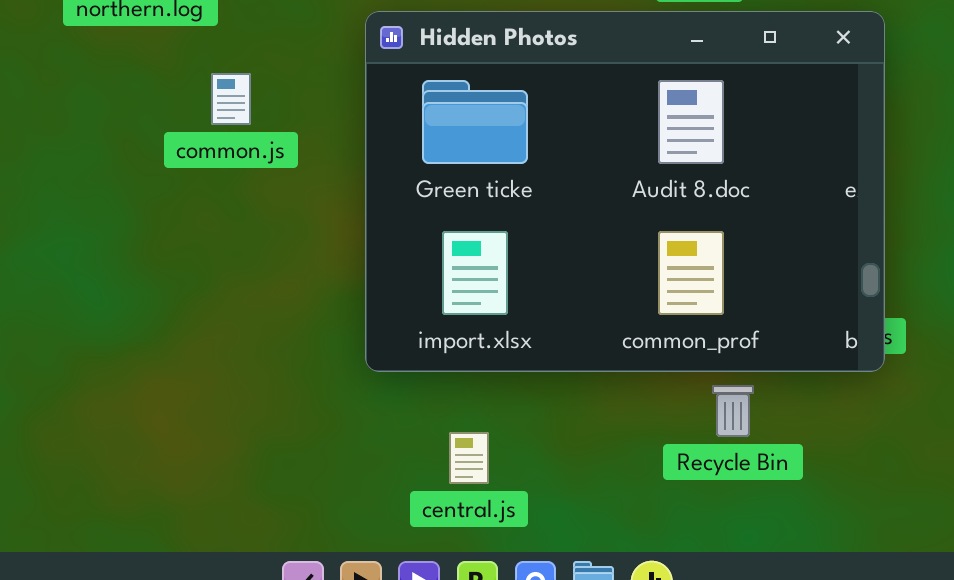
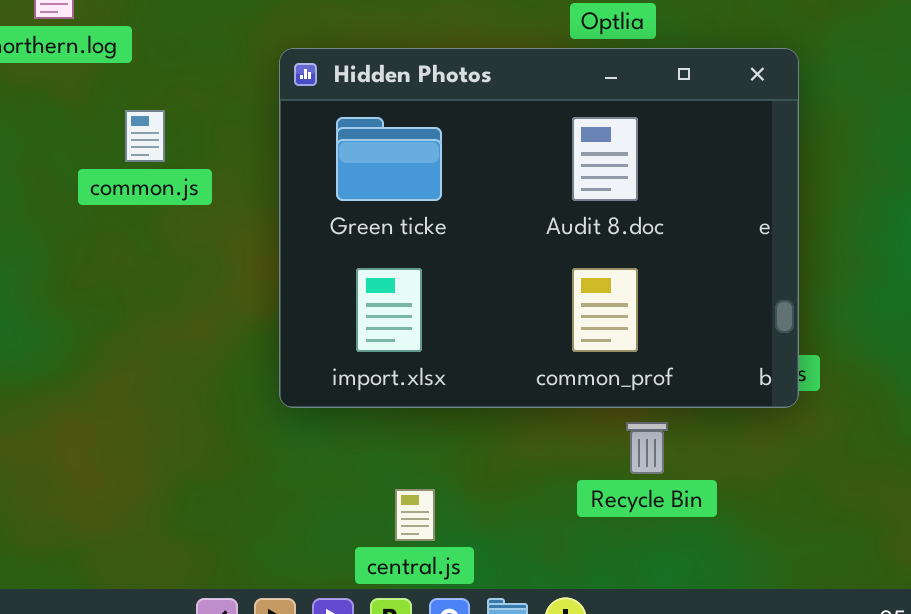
central.js: [449,432,489,484] -> [395,489,435,541], moved

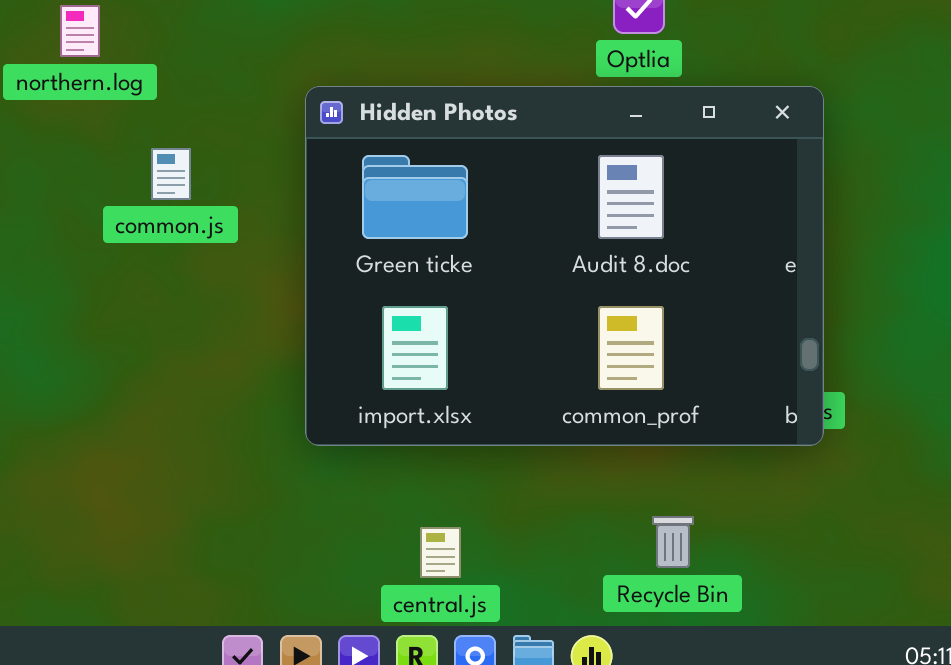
Recycle Bin: [626,422,668,474] -> [652,516,694,568], moved

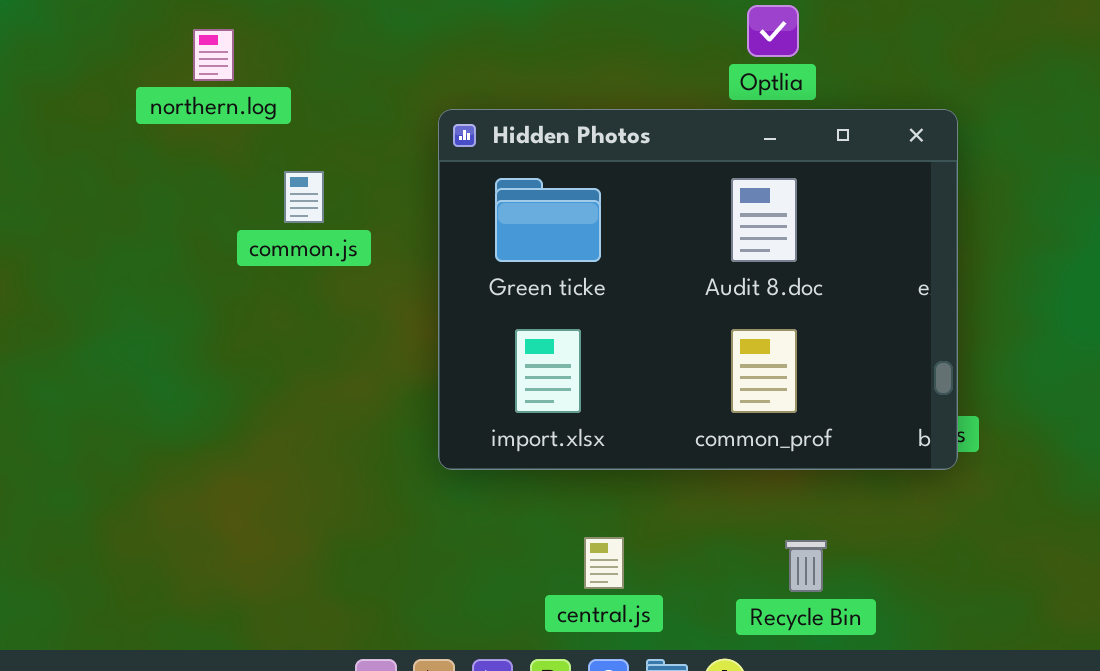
central.js: [420,527,461,578] -> [584,537,624,589], moved

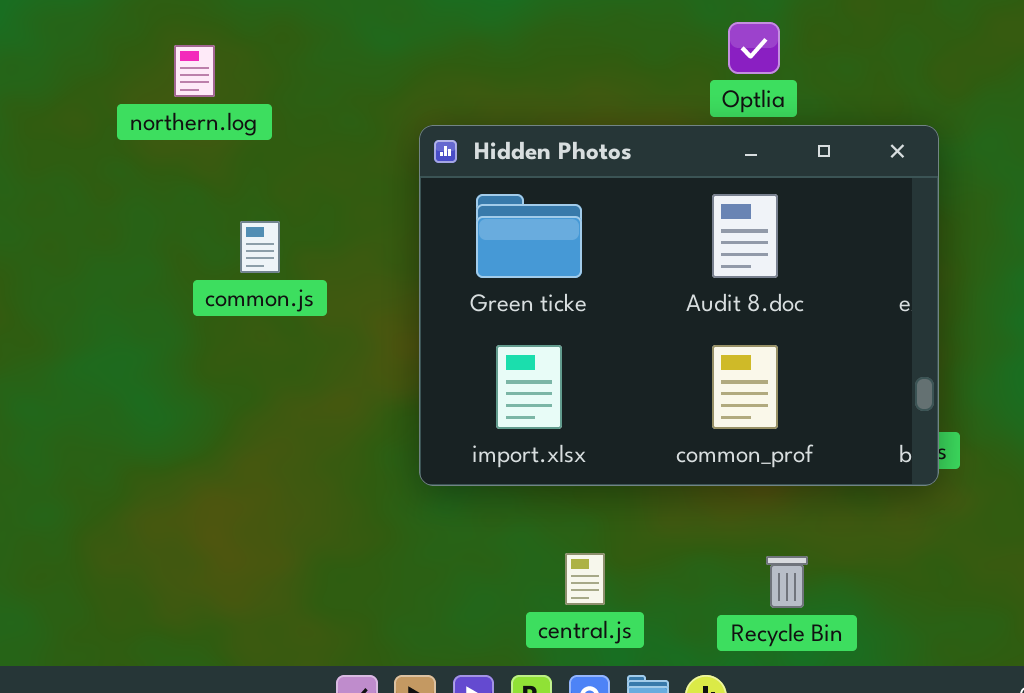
common.js: [284,171,324,223] -> [240,221,280,273], moved

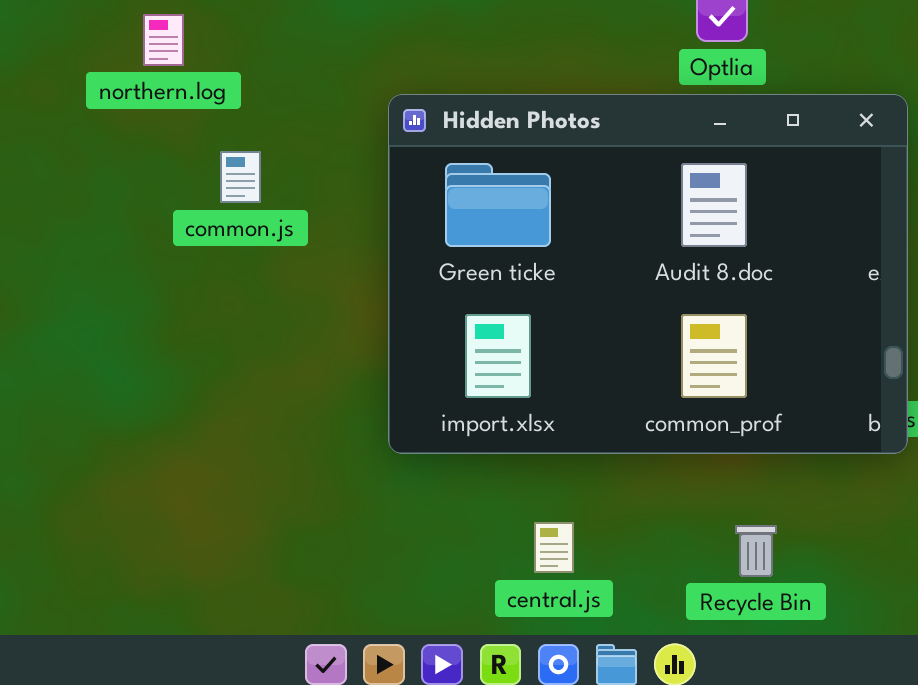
common.js: [240,221,280,273] -> [220,151,261,203], moved

